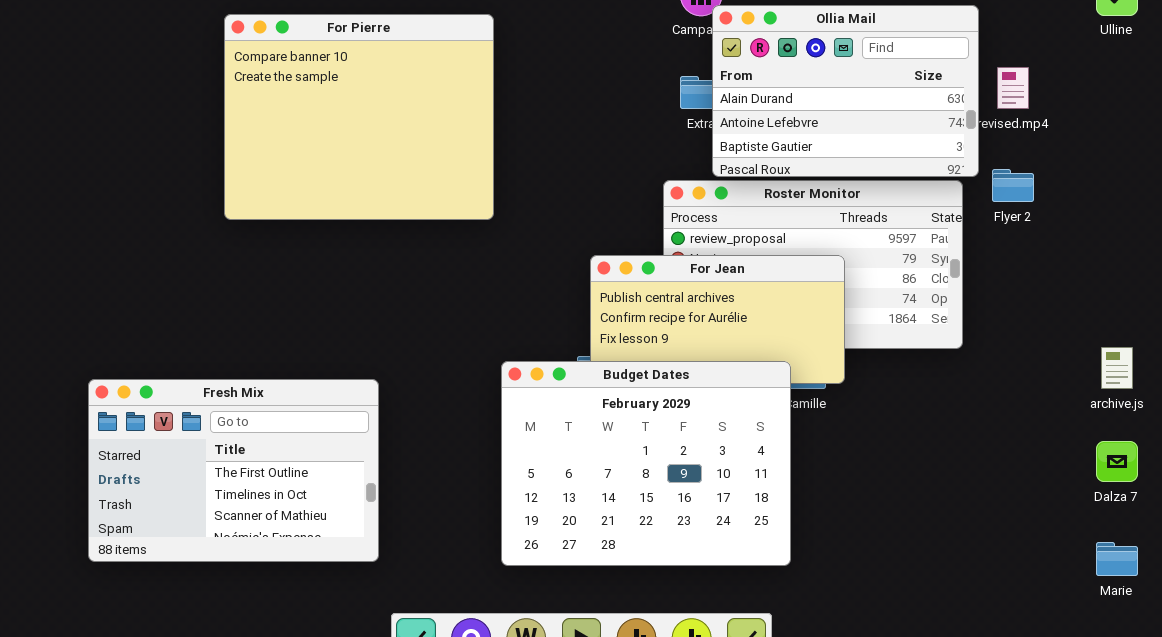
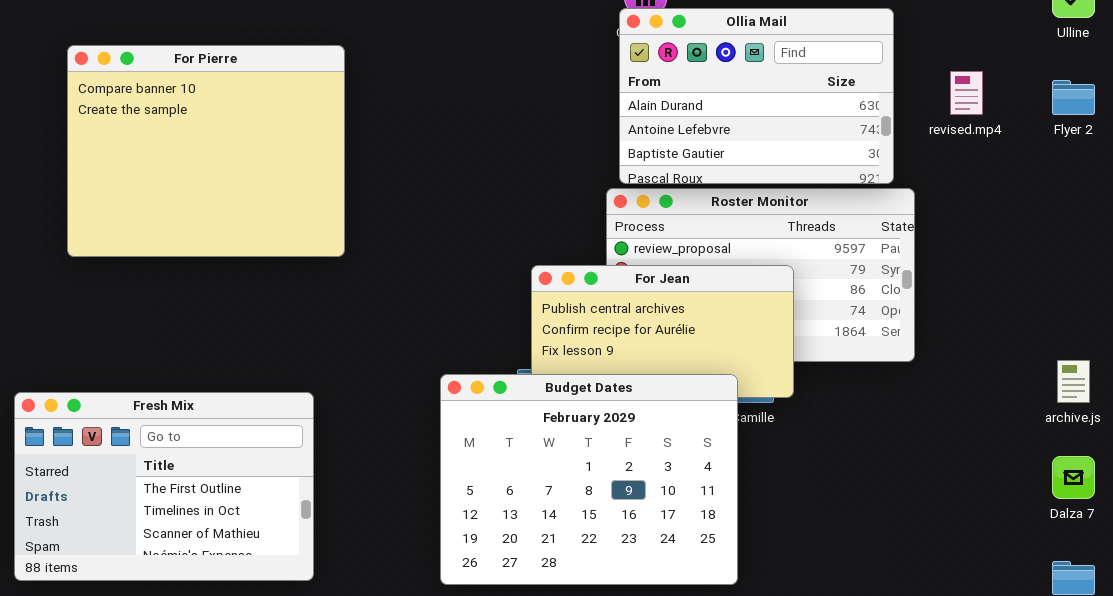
Ollia Mail: [712,5,979,177] -> [619,8,894,184], moved
For Pierre: [224,14,494,220] -> [67,45,345,257], moved
Flyer 2: [992,169,1034,202] -> [1052,80,1095,115], moved

